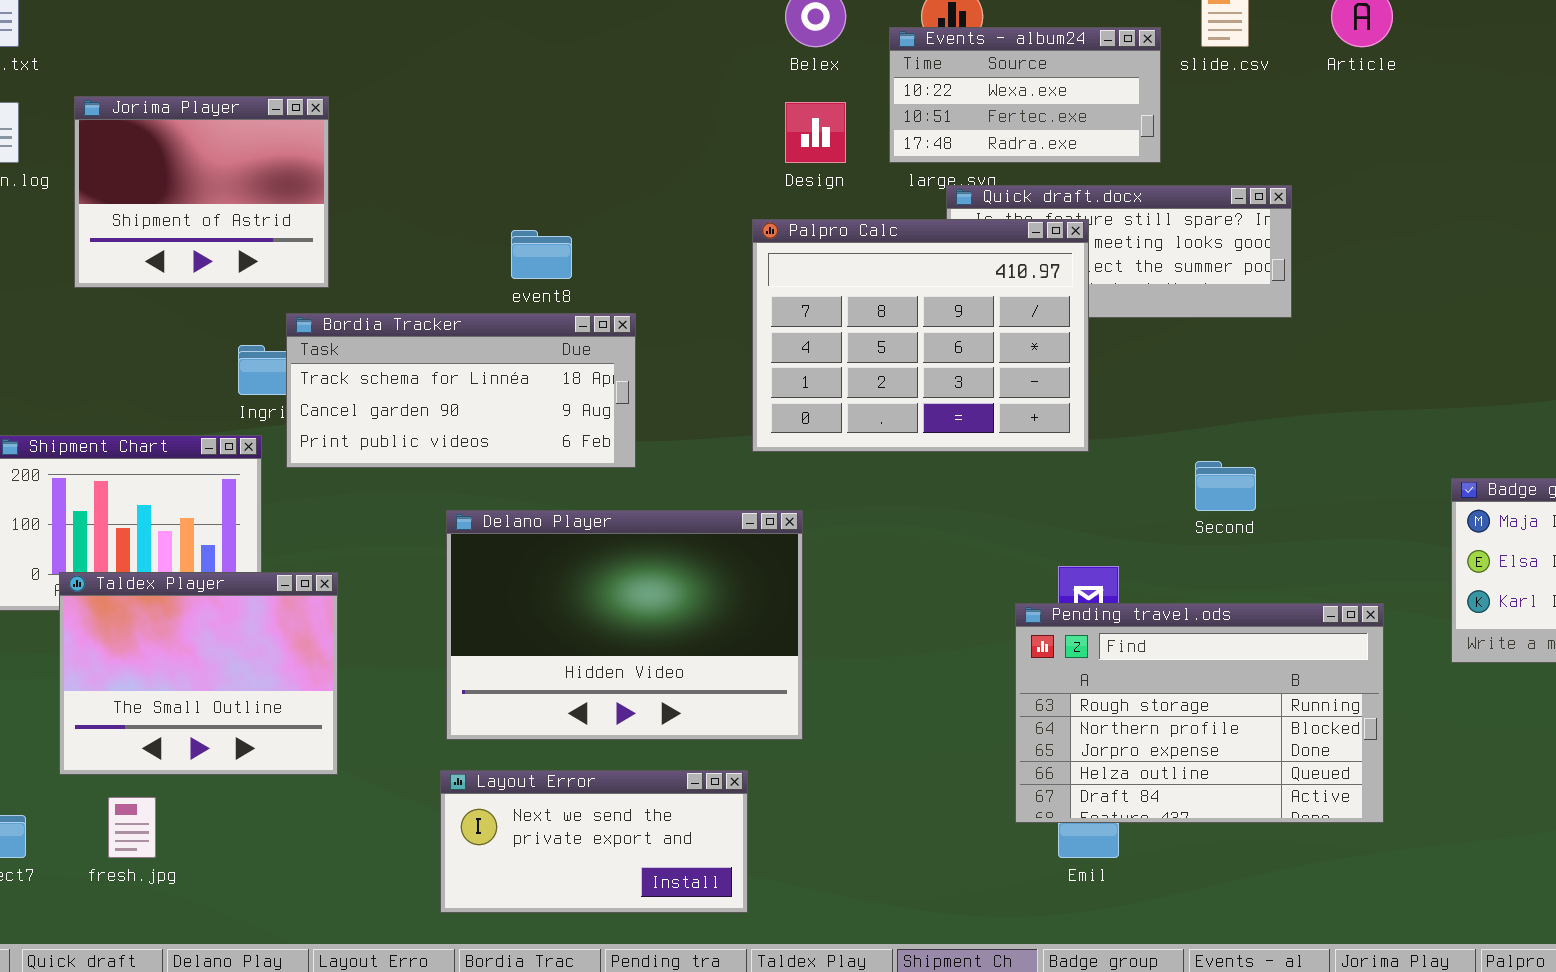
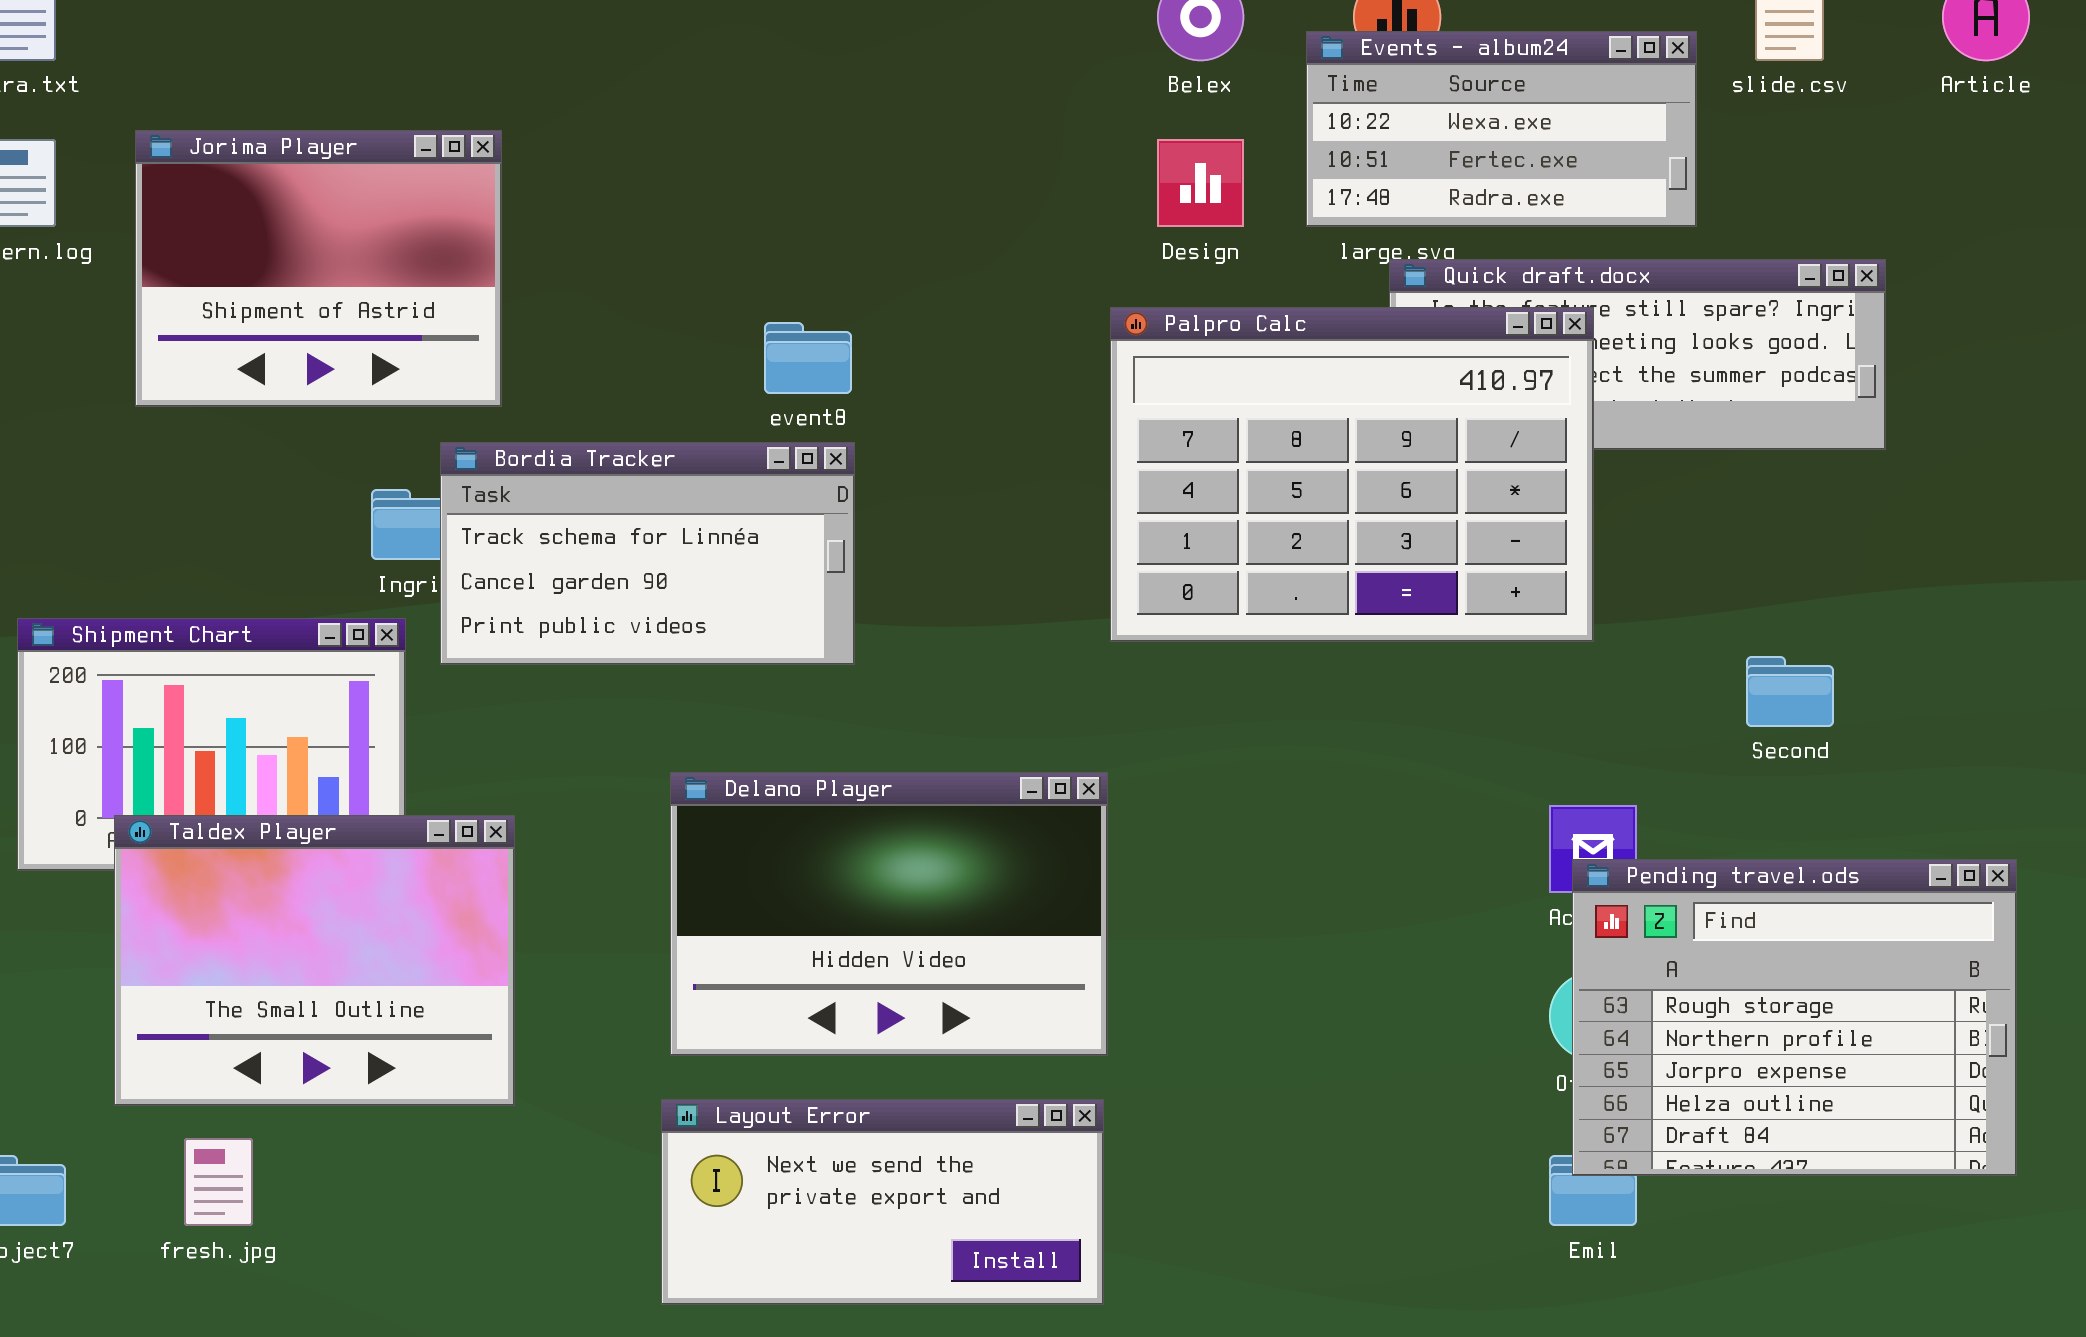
Bordia Tracker: [286,313,636,468] -> [440,442,855,665], resized
Delano Player: [446,510,803,740] -> [670,772,1108,1056], resized
Pending travel.ods: [1015,603,1384,823] -> [1572,859,2017,1176], resized

